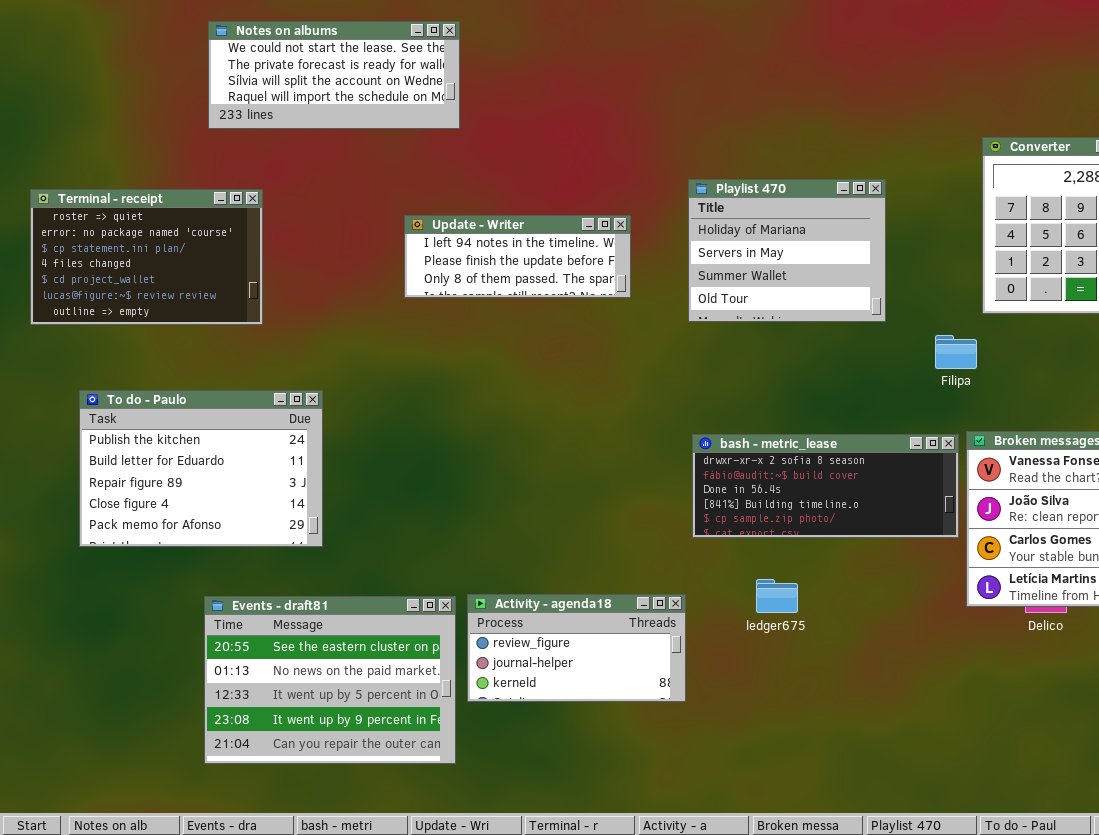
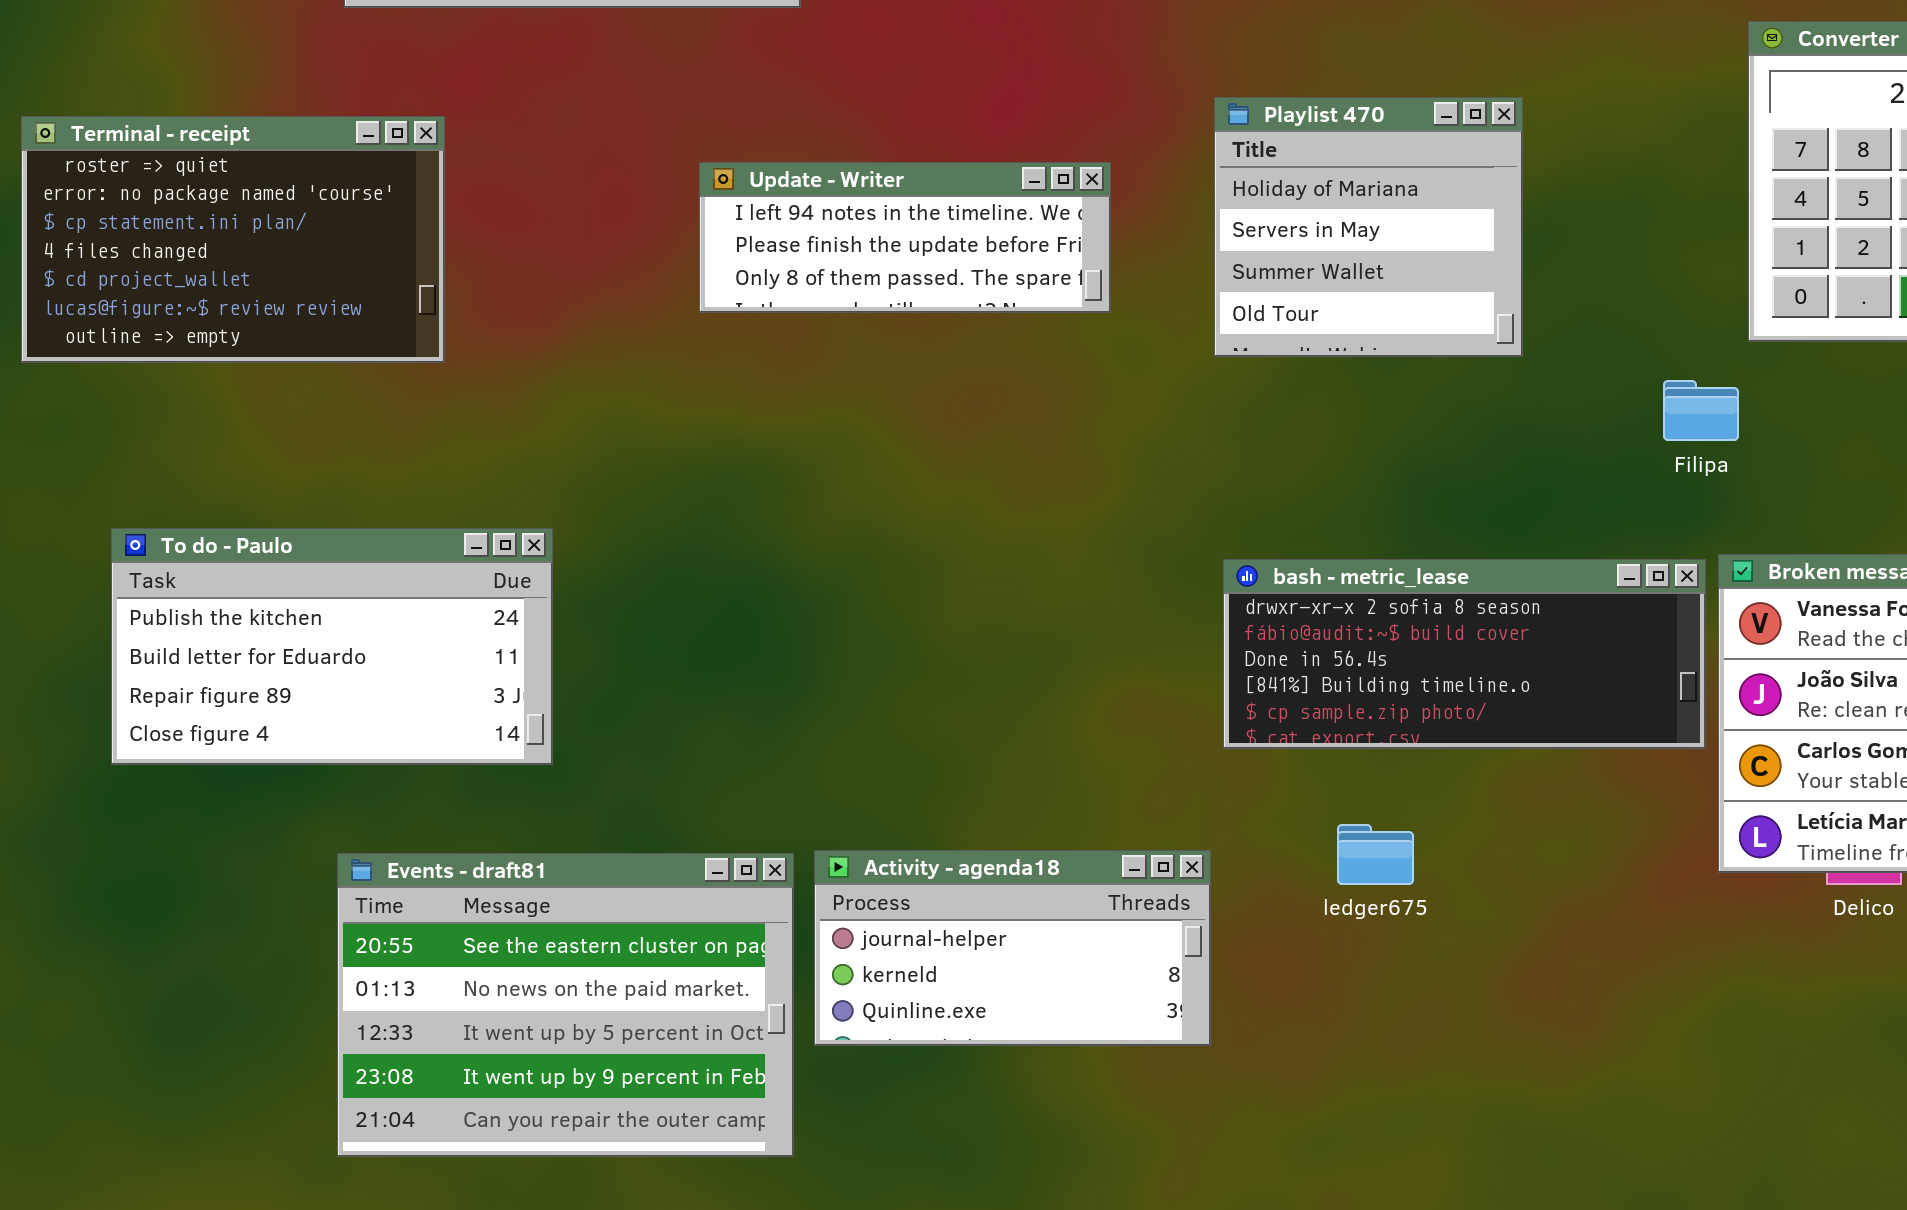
Playlist 470: [688,179,886,322] -> [1214,97,1523,357], resized
To do - Paulo: [79,390,323,547] -> [111,528,553,765], resized
Activity - agenda18: [467,594,686,702] -> [814,850,1211,1046], scrolled down 1 row

